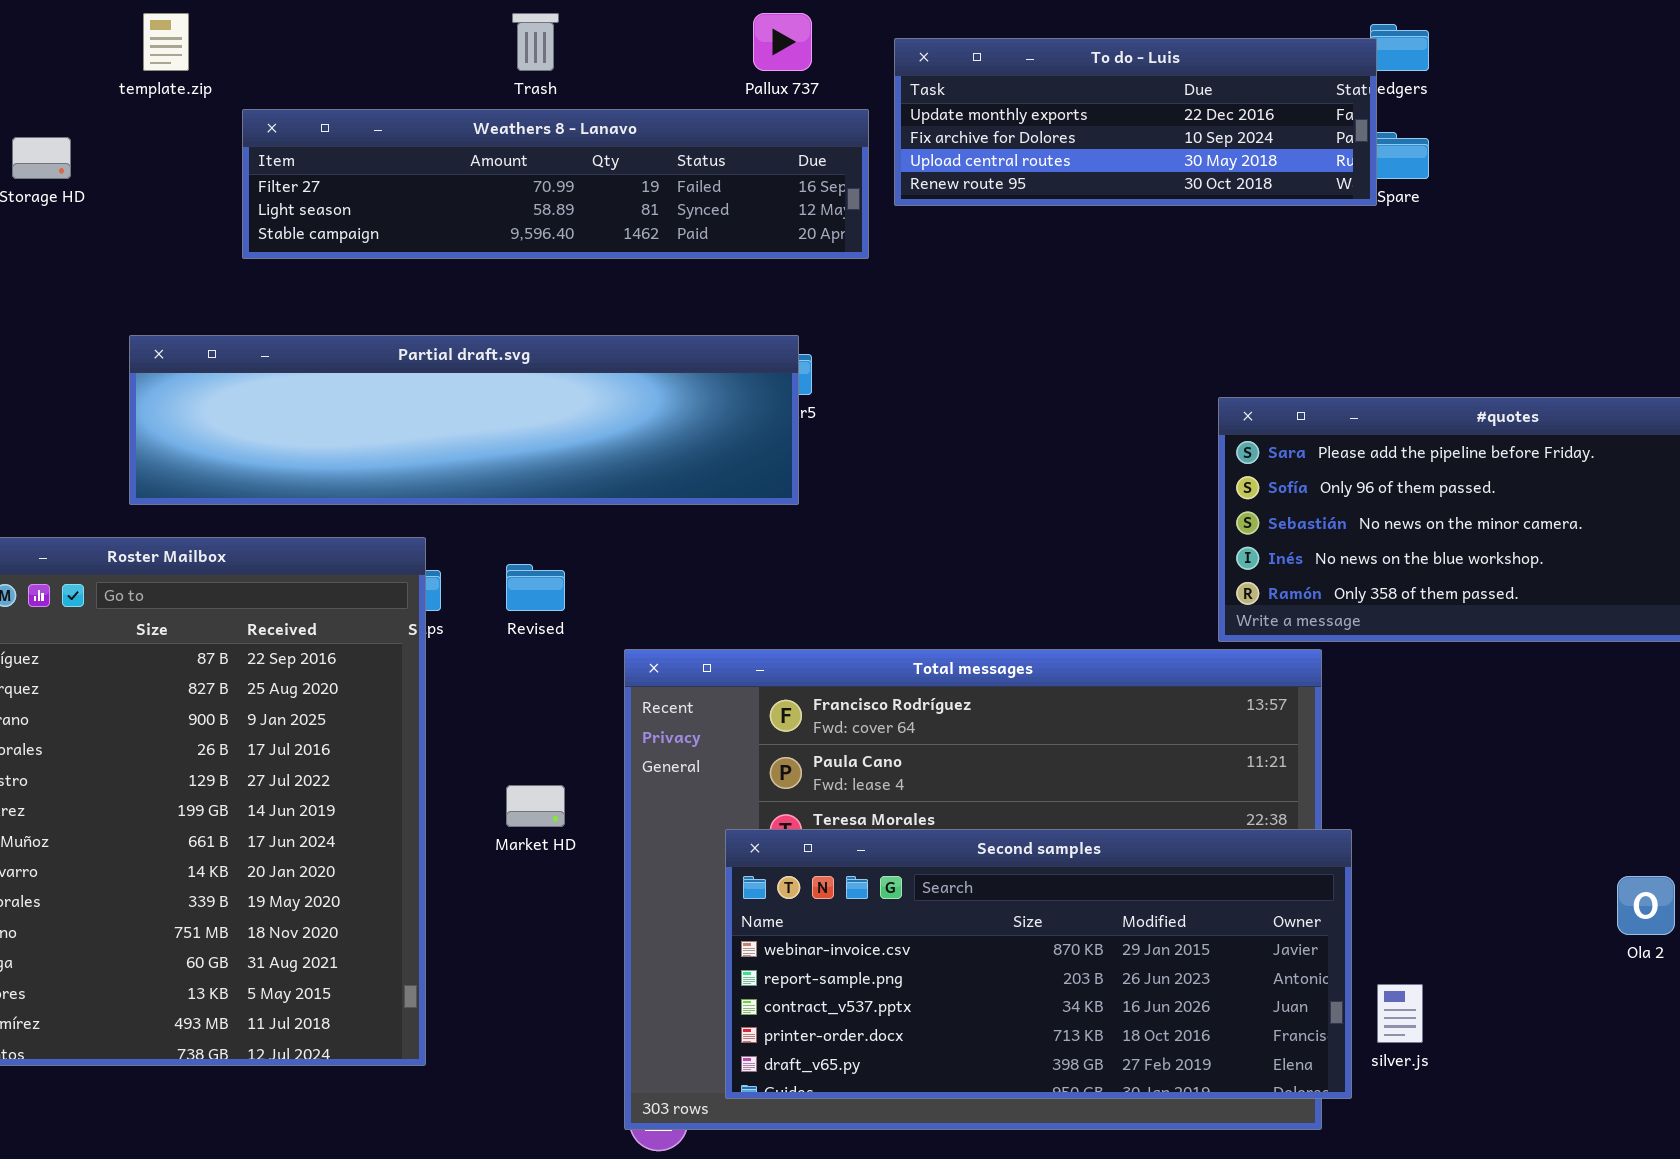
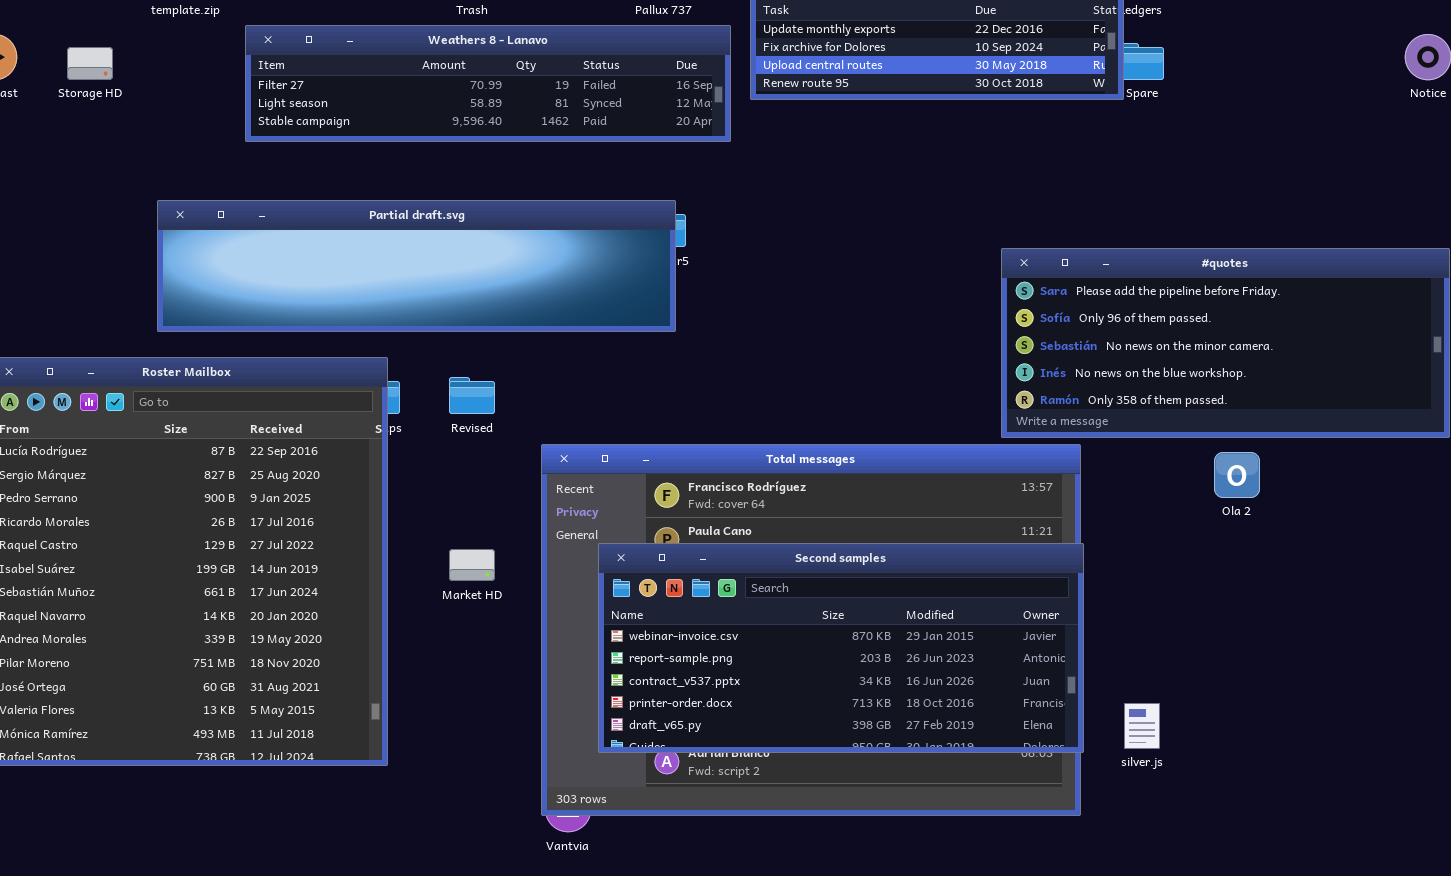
Second samples: [725,829,1352,1099] -> [598,543,1084,753], moved
Ola 2: [1617,876,1675,935] -> [1214,452,1260,498], moved

